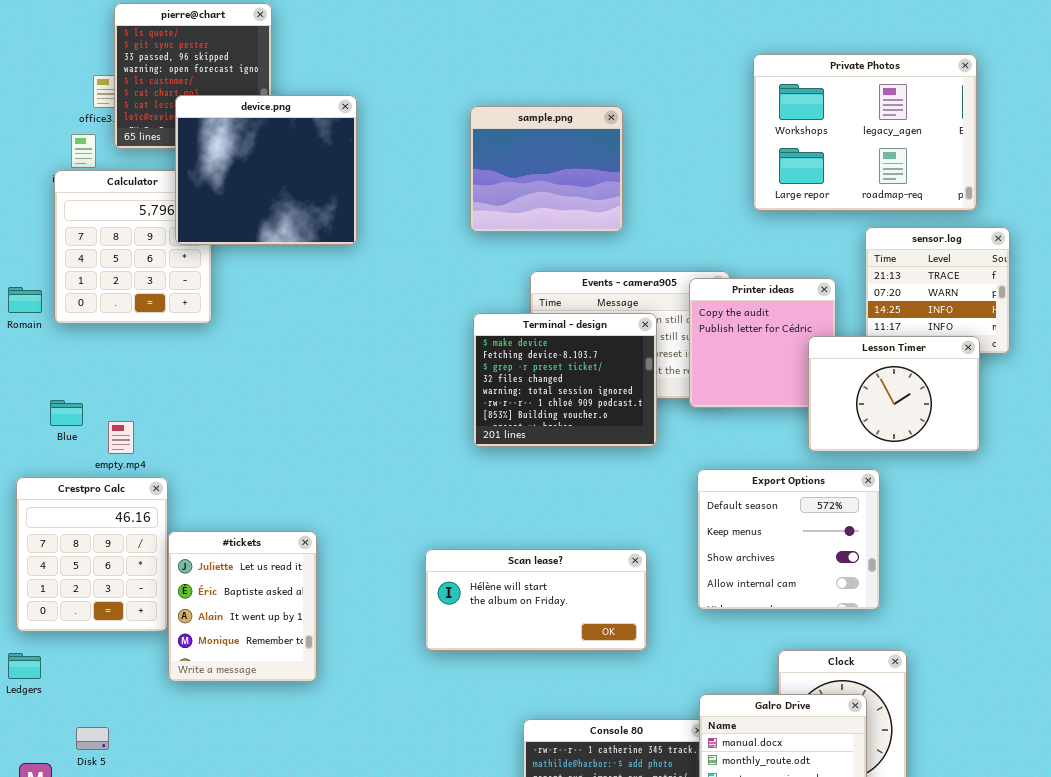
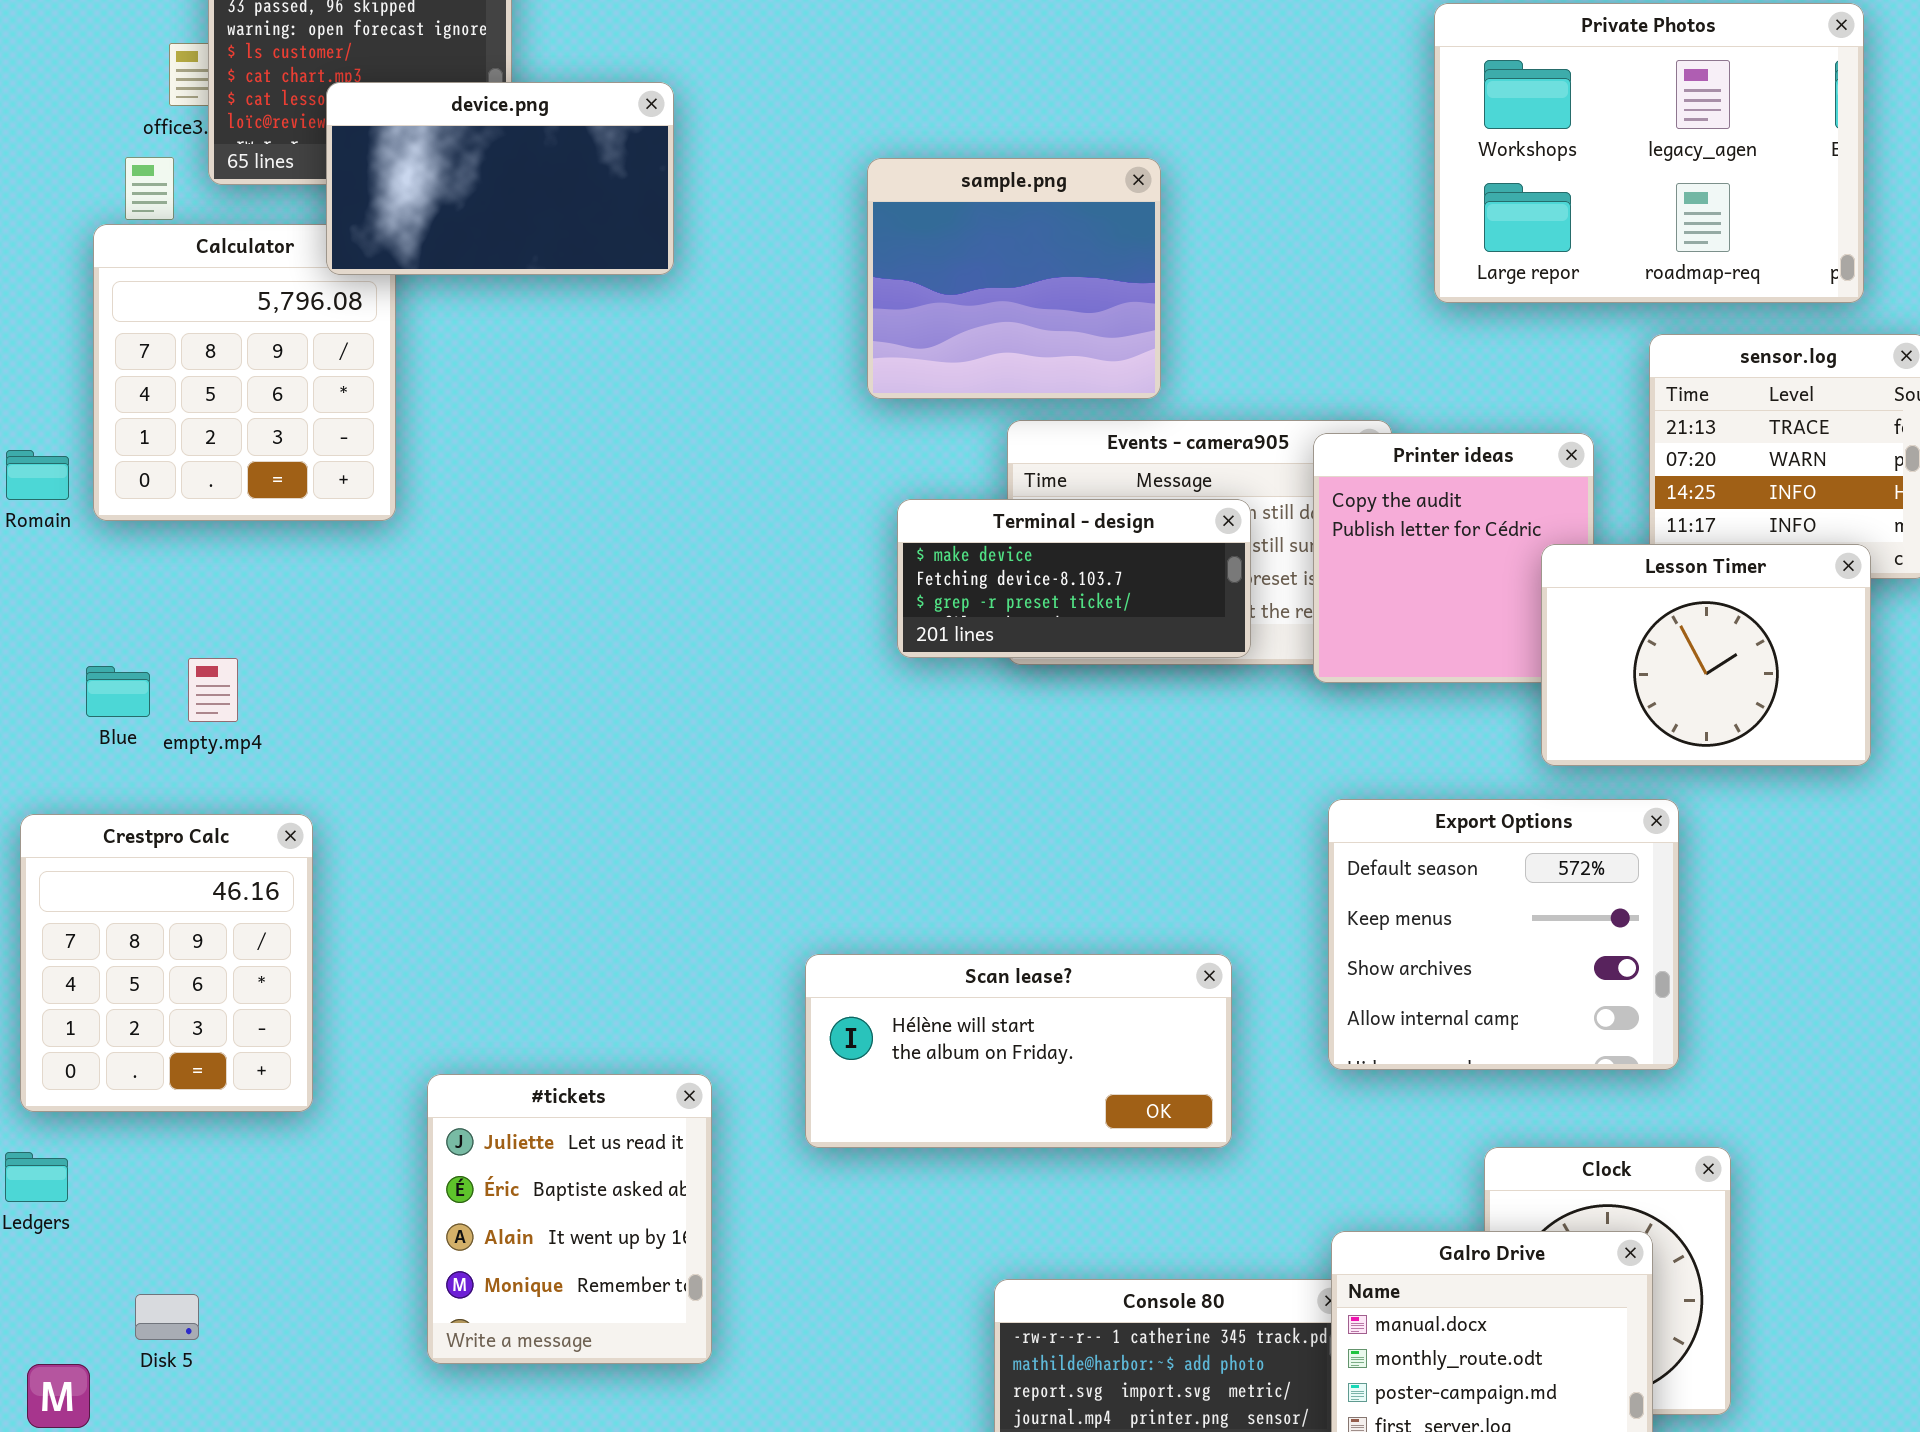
device.png: [175,95,357,245] -> [326,82,674,275], resized
sample.png: [470,106,623,232] -> [867,158,1161,399], moved
Terminal - design: [473,313,657,447] -> [897,499,1251,658], resized
empty.mp4: [108,421,134,454] -> [188,658,238,722], moved
#tickets: [168,531,317,682] -> [427,1074,712,1364], moved

